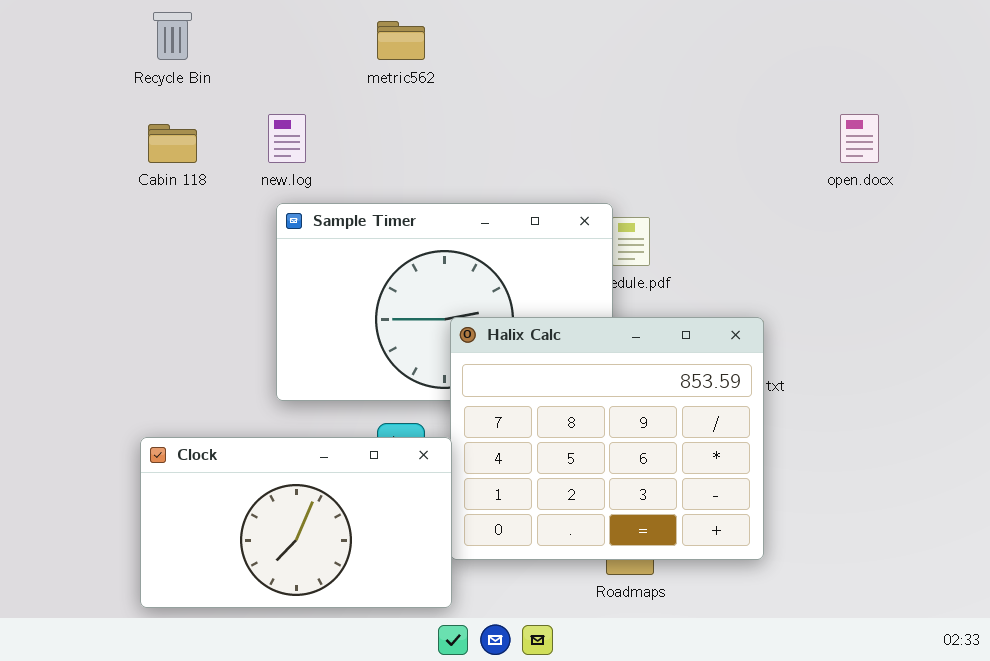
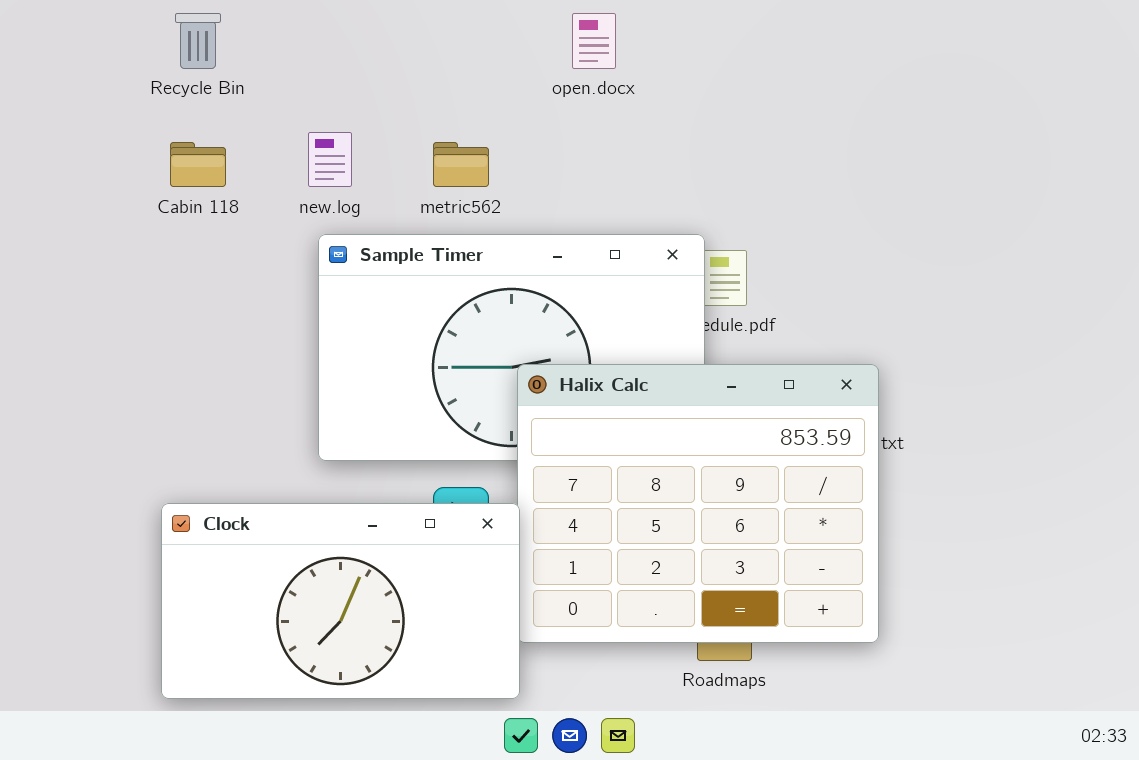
metric562: [377,21,425,60] -> [433,142,489,187], moved
open.docx: [840,114,879,163] -> [572,13,616,69], moved

